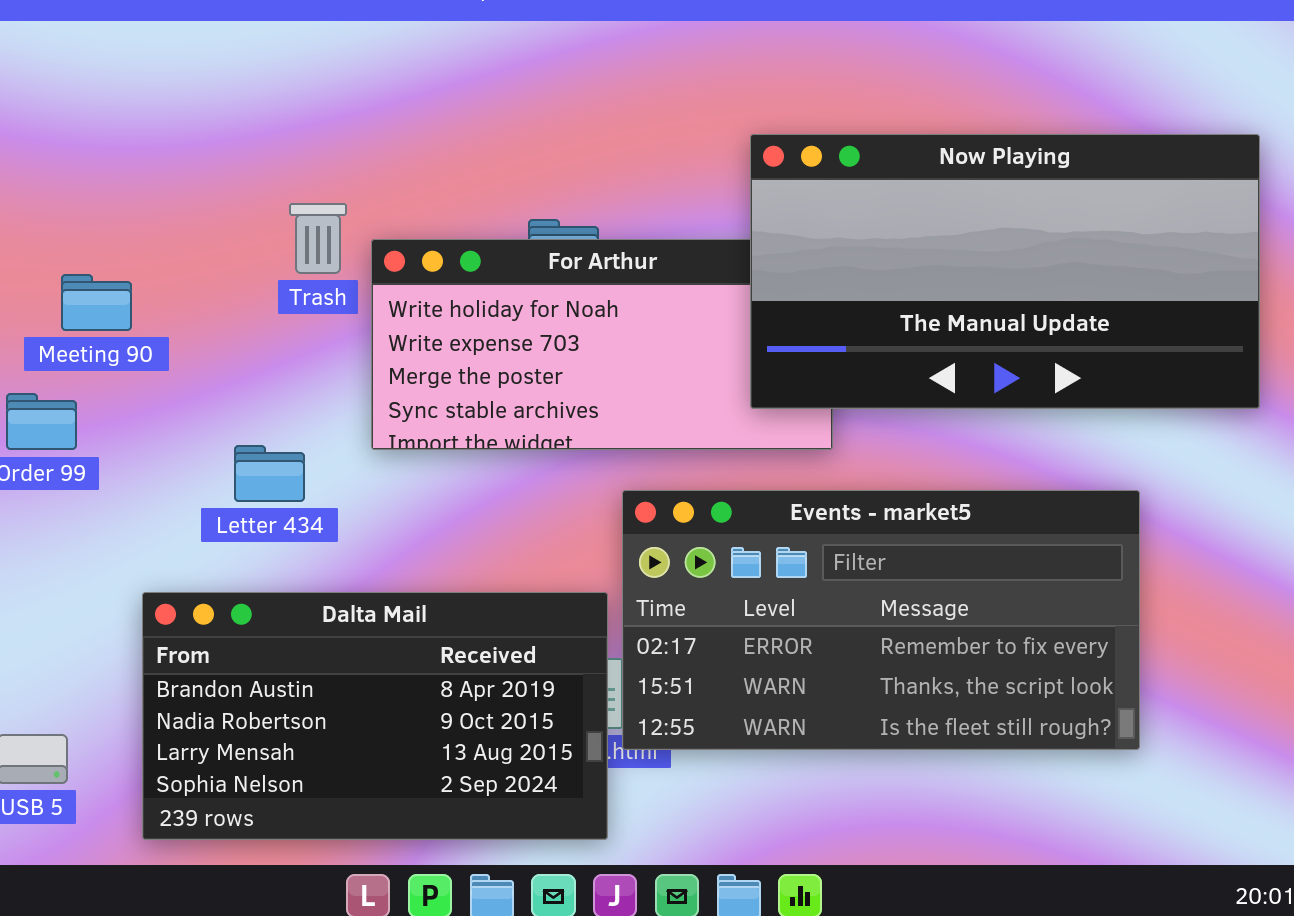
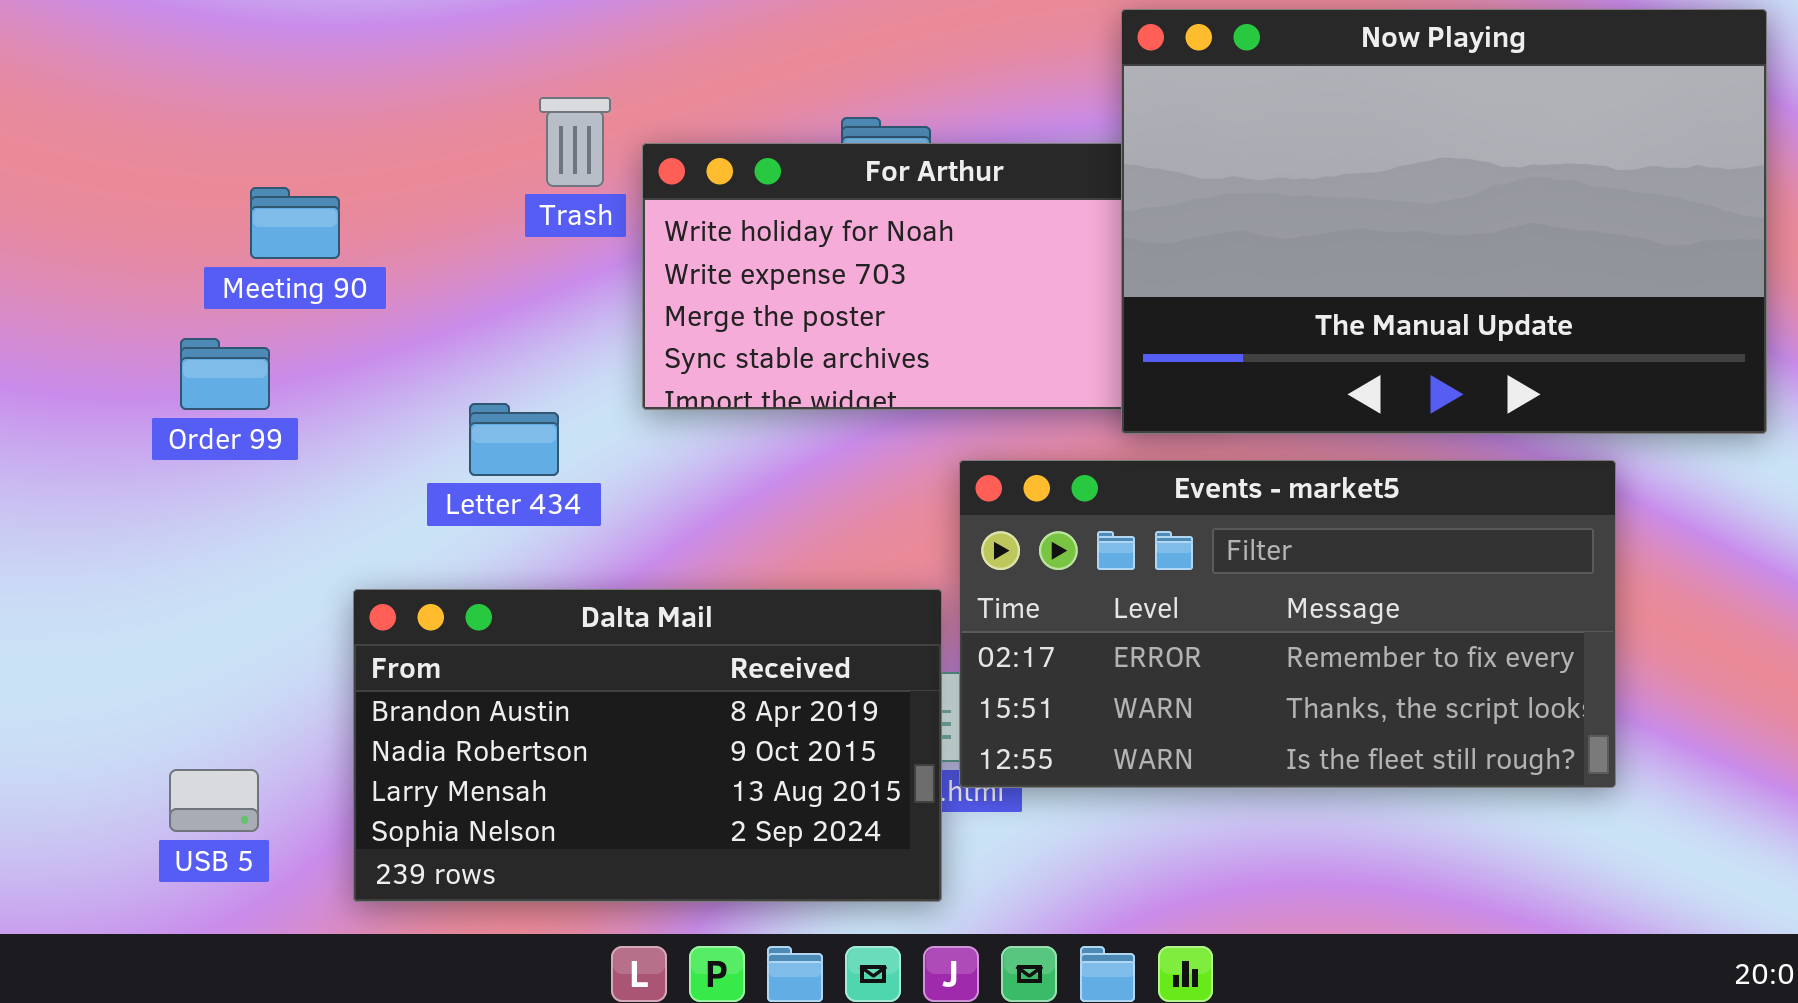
Now Playing: [750,134,1260,409] -> [1121,9,1767,434], resized

